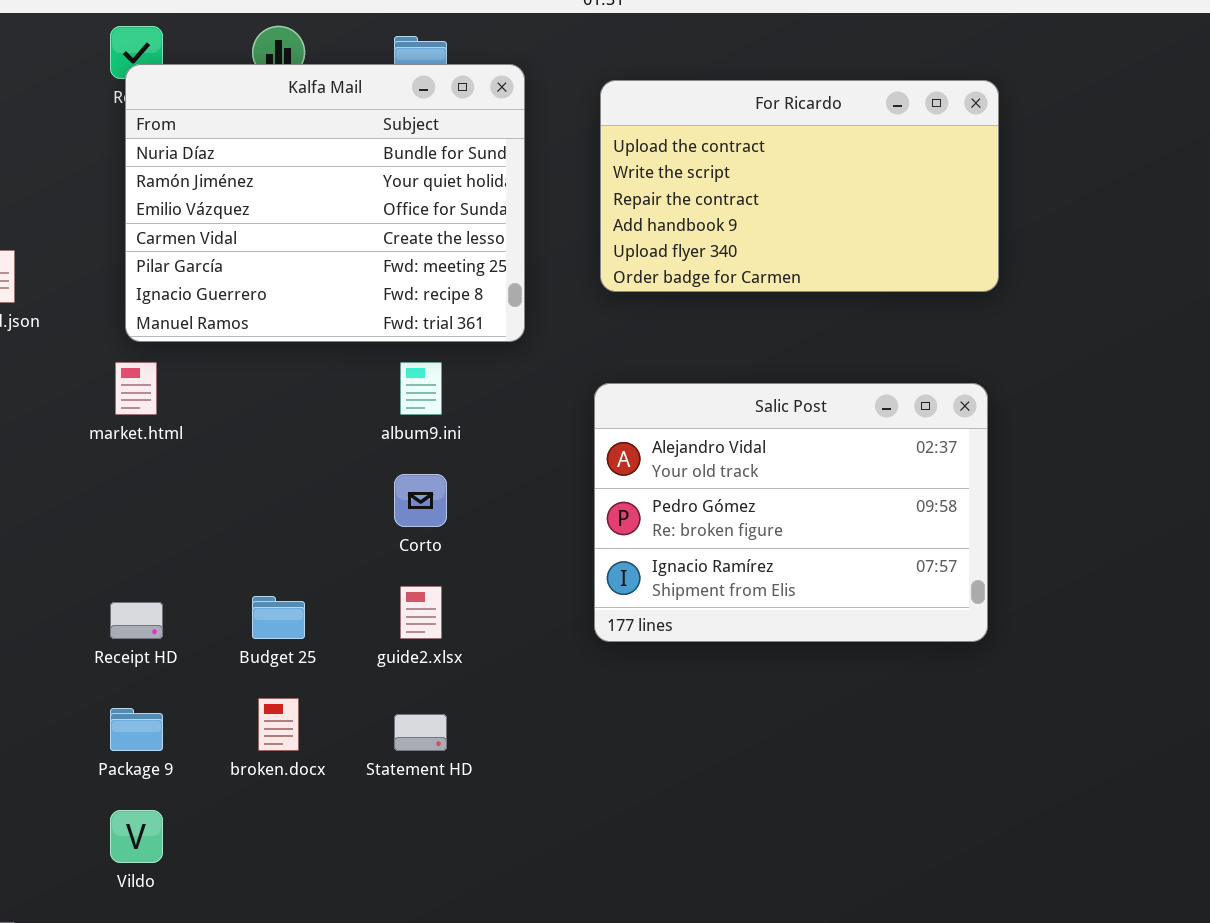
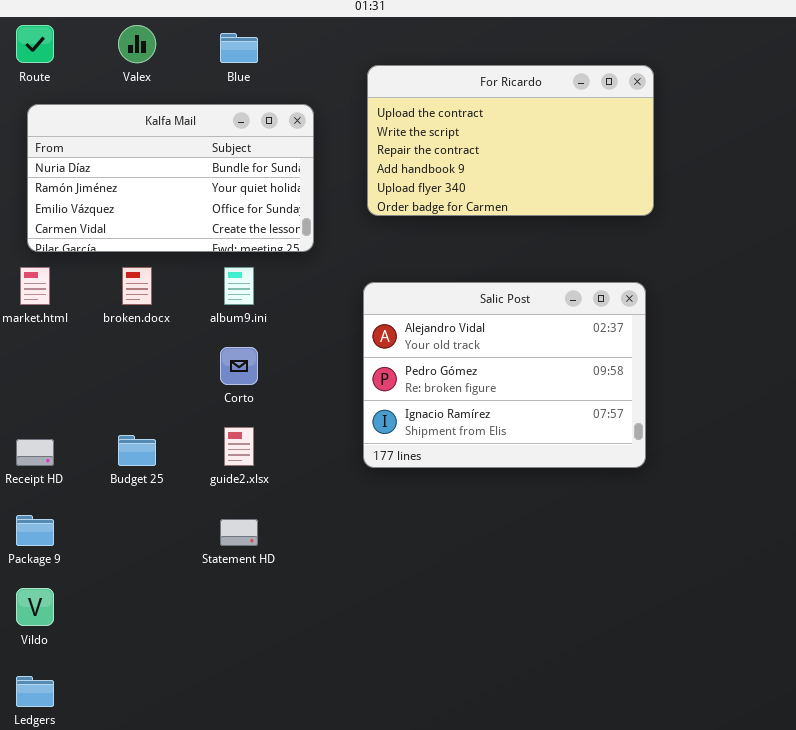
Kalfa Mail: [125,64,525,342] -> [27,104,314,252], resized
broken.docx: [258,698,299,751] -> [122,267,152,305], moved

